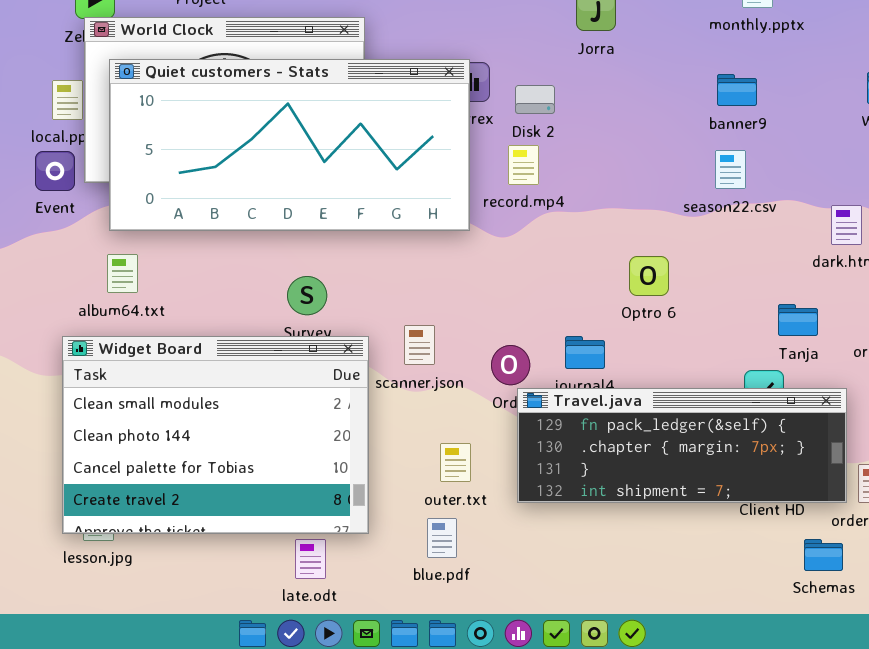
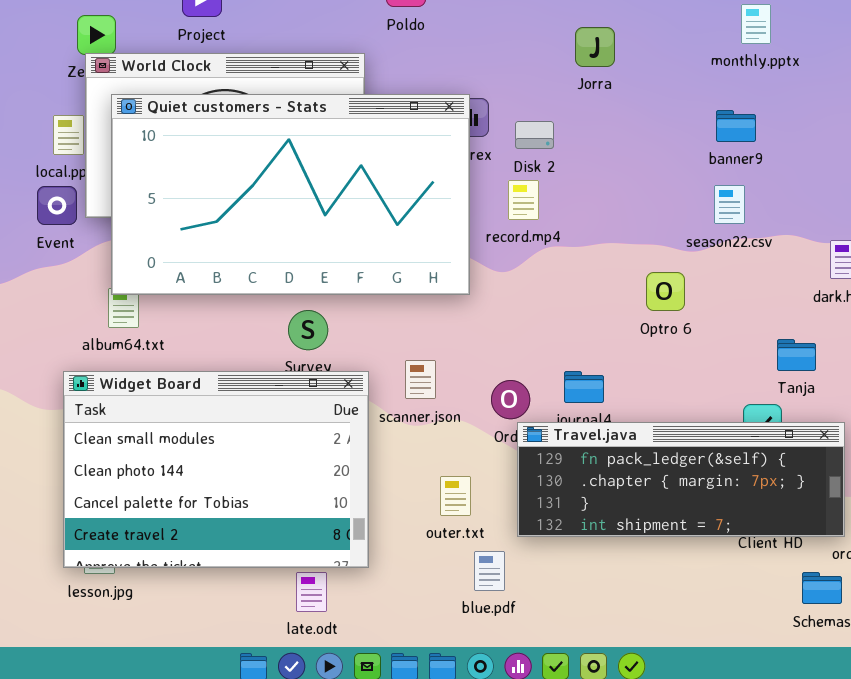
Quiet customers - Stats: [109,59,470,231] -> [111,94,470,295], resized
Optro 6: [629,256,669,296] -> [646,272,685,311], moved
blue.pdf: [427,518,457,558] -> [474,551,505,591], moved

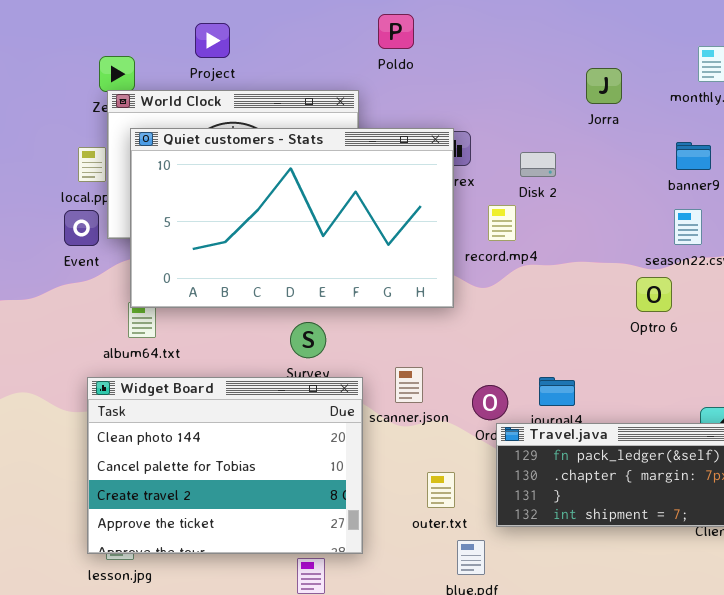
Jorra: [575,27,615,67] -> [586,68,622,104], moved
Disk 2: [515,121,554,149] -> [520,152,556,177], moved
Optro 6: [646,272,685,311] -> [636,277,672,312], moved
Widget Board: [63,371,369,568] -> [87,377,363,554], scrolled down 1 row

